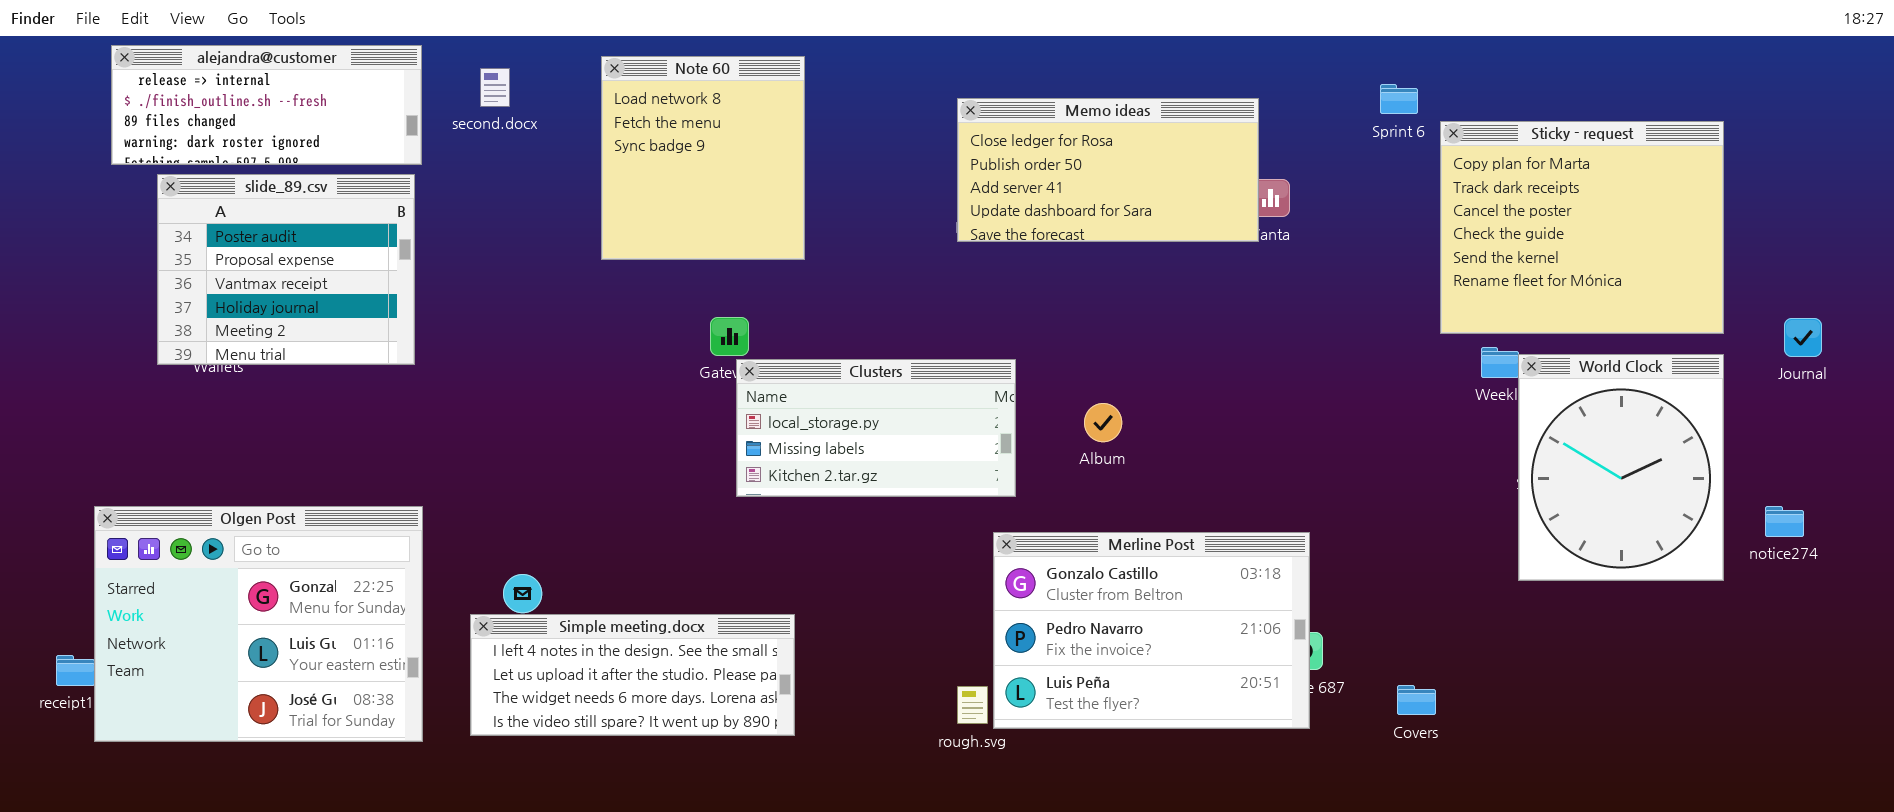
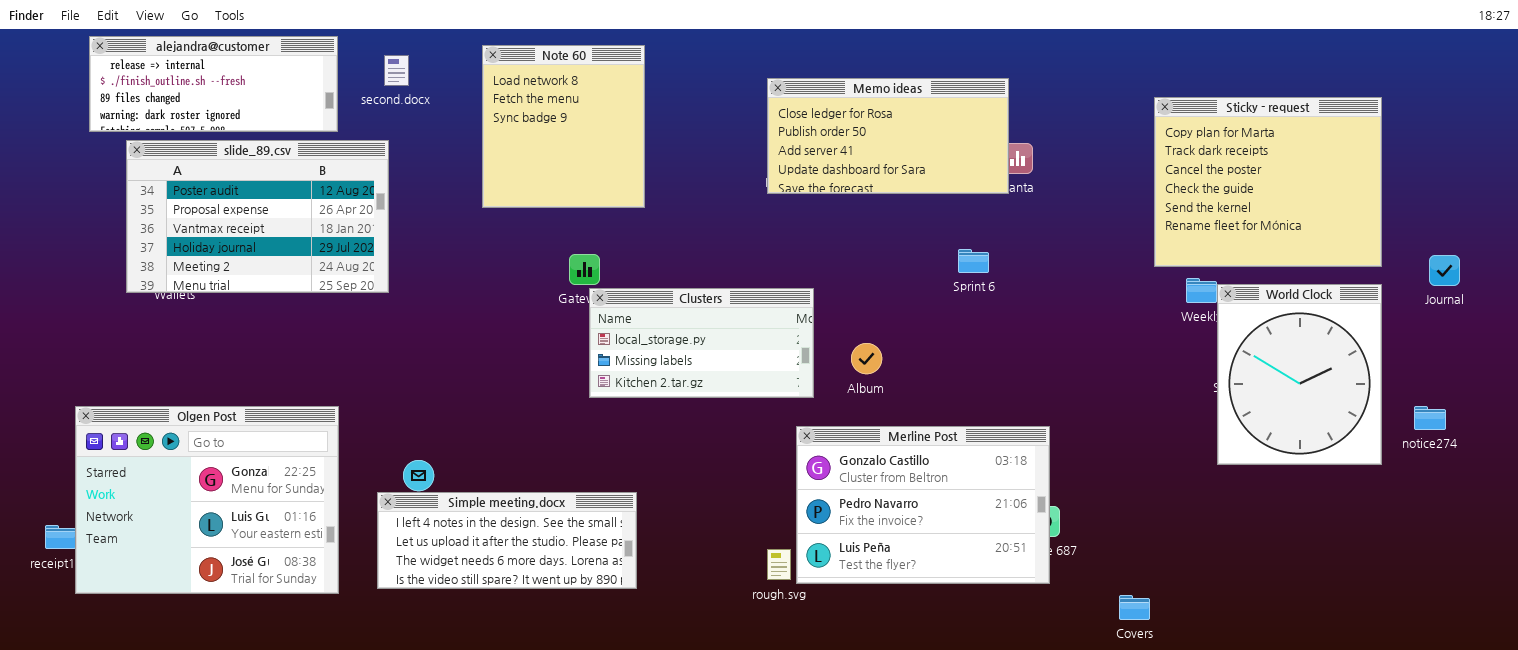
Sprint 6: [1380,84,1418,114] -> [958,249,989,273], moved
slide_89.csv: [157,174,415,365] -> [126,140,389,293], resized
Album: [1084,403,1122,442] -> [851,343,882,374], moved
Covers: [1397,685,1436,715] -> [1119,595,1150,620], moved

